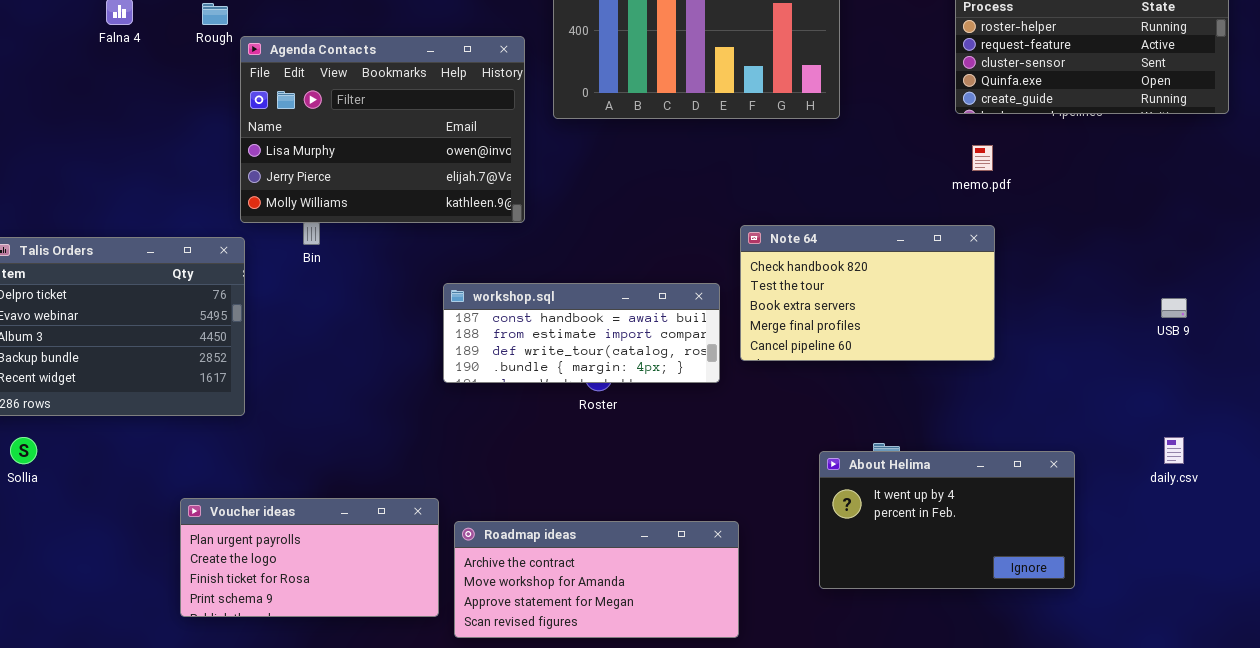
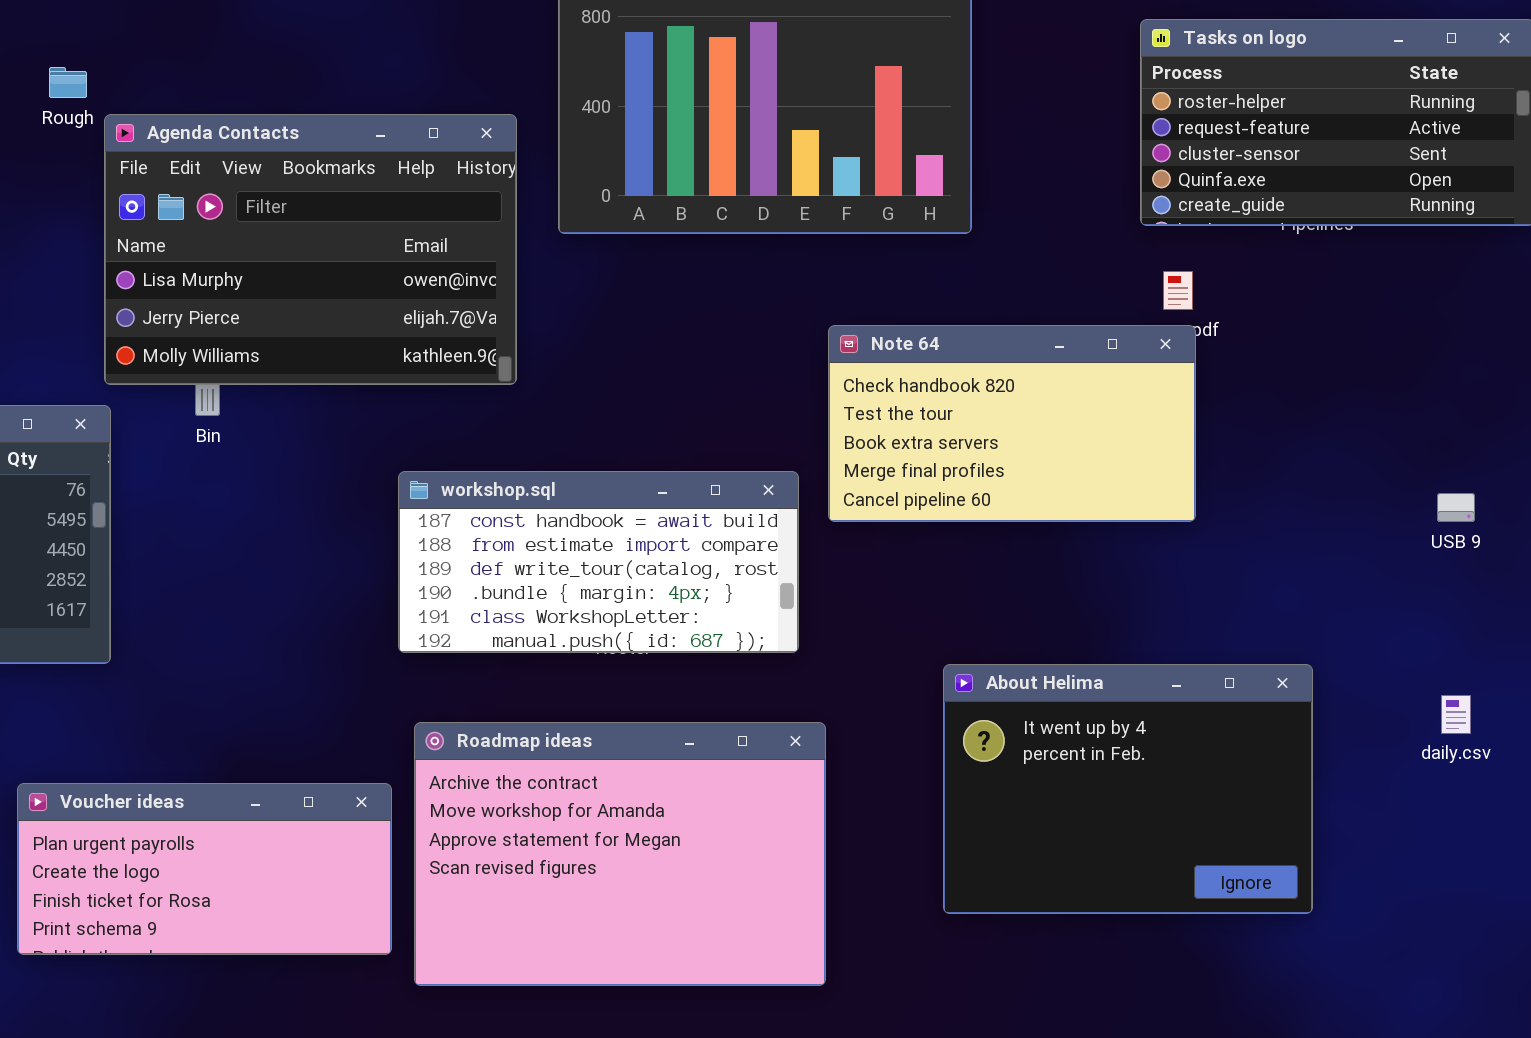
Note 64: [740,225,995,361] -> [828,325,1196,522], moved
workshop.sql: [443,283,720,383] -> [398,471,799,653], resized
About Helima: [819,451,1075,589] -> [943,664,1313,914], resized
Roadmap ideas: [454,521,739,638] -> [414,722,826,986], resized

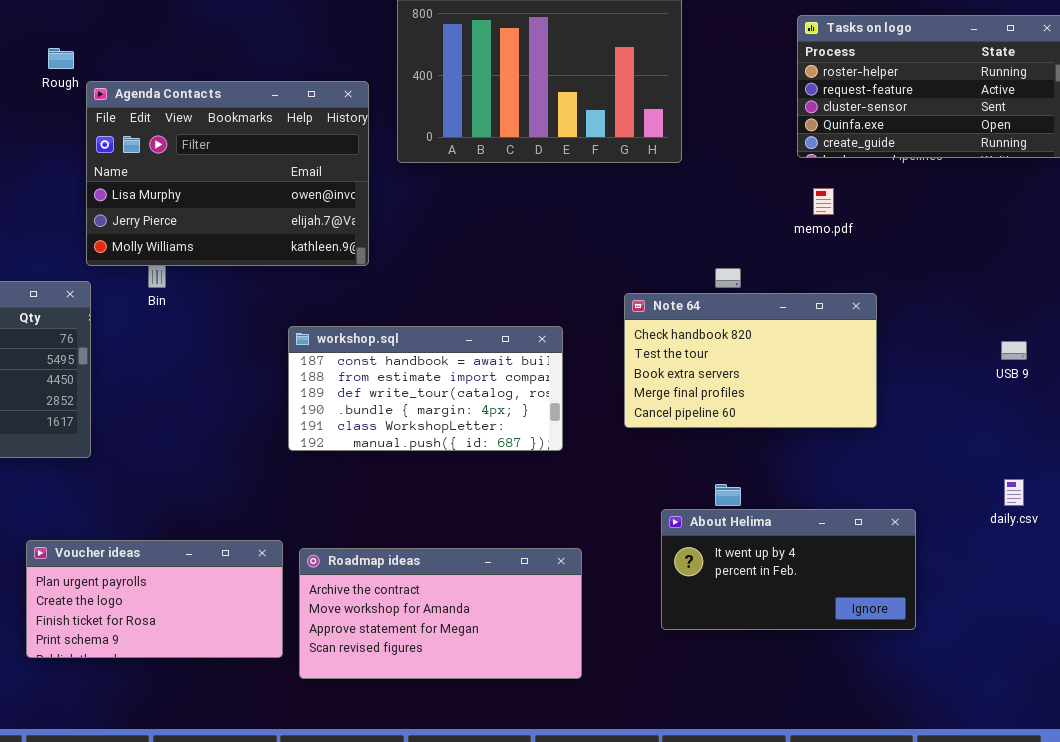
Note 64: [828,325,1196,522] -> [624,293,877,428], moved
About Helima: [943,664,1313,914] -> [661,509,916,630], resized
Roadmap ideas: [414,722,826,986] -> [299,548,582,679], resized

